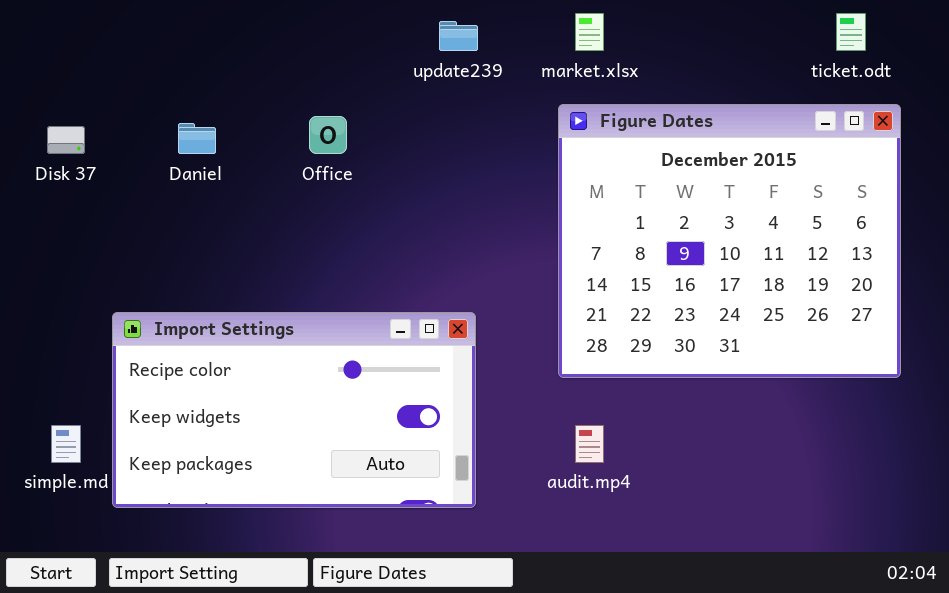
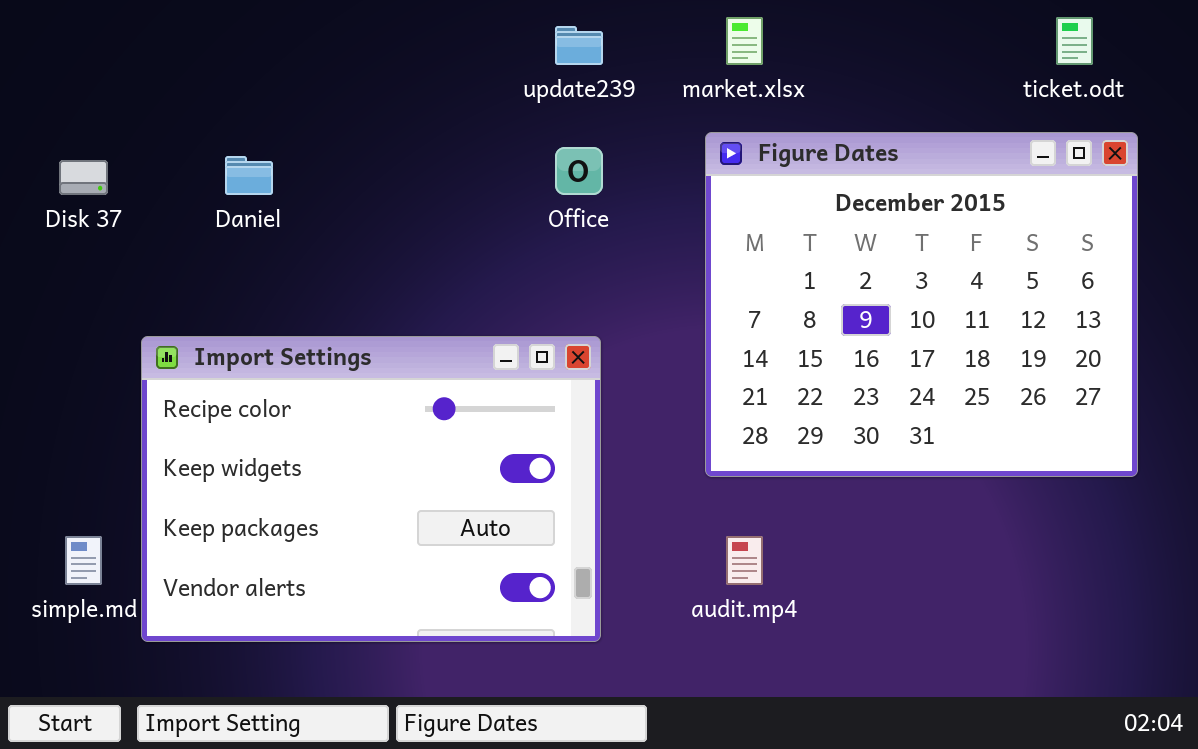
Office: [309,116,347,154] -> [555,147,603,195], moved
Import Settings: [112,312,476,508] -> [141,336,601,642], resized

